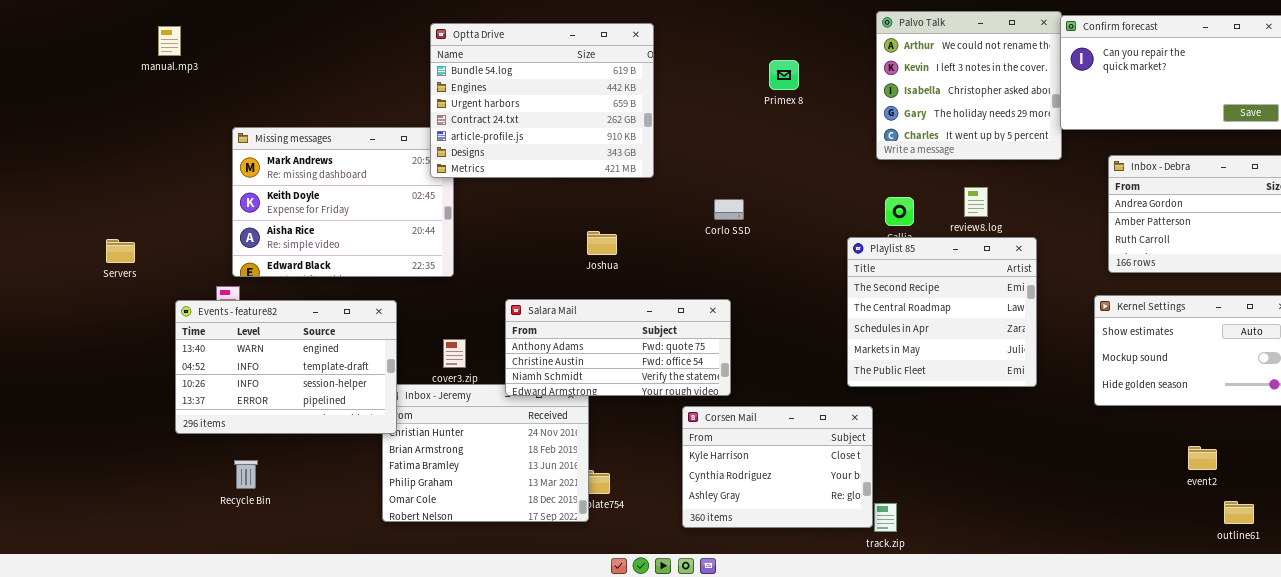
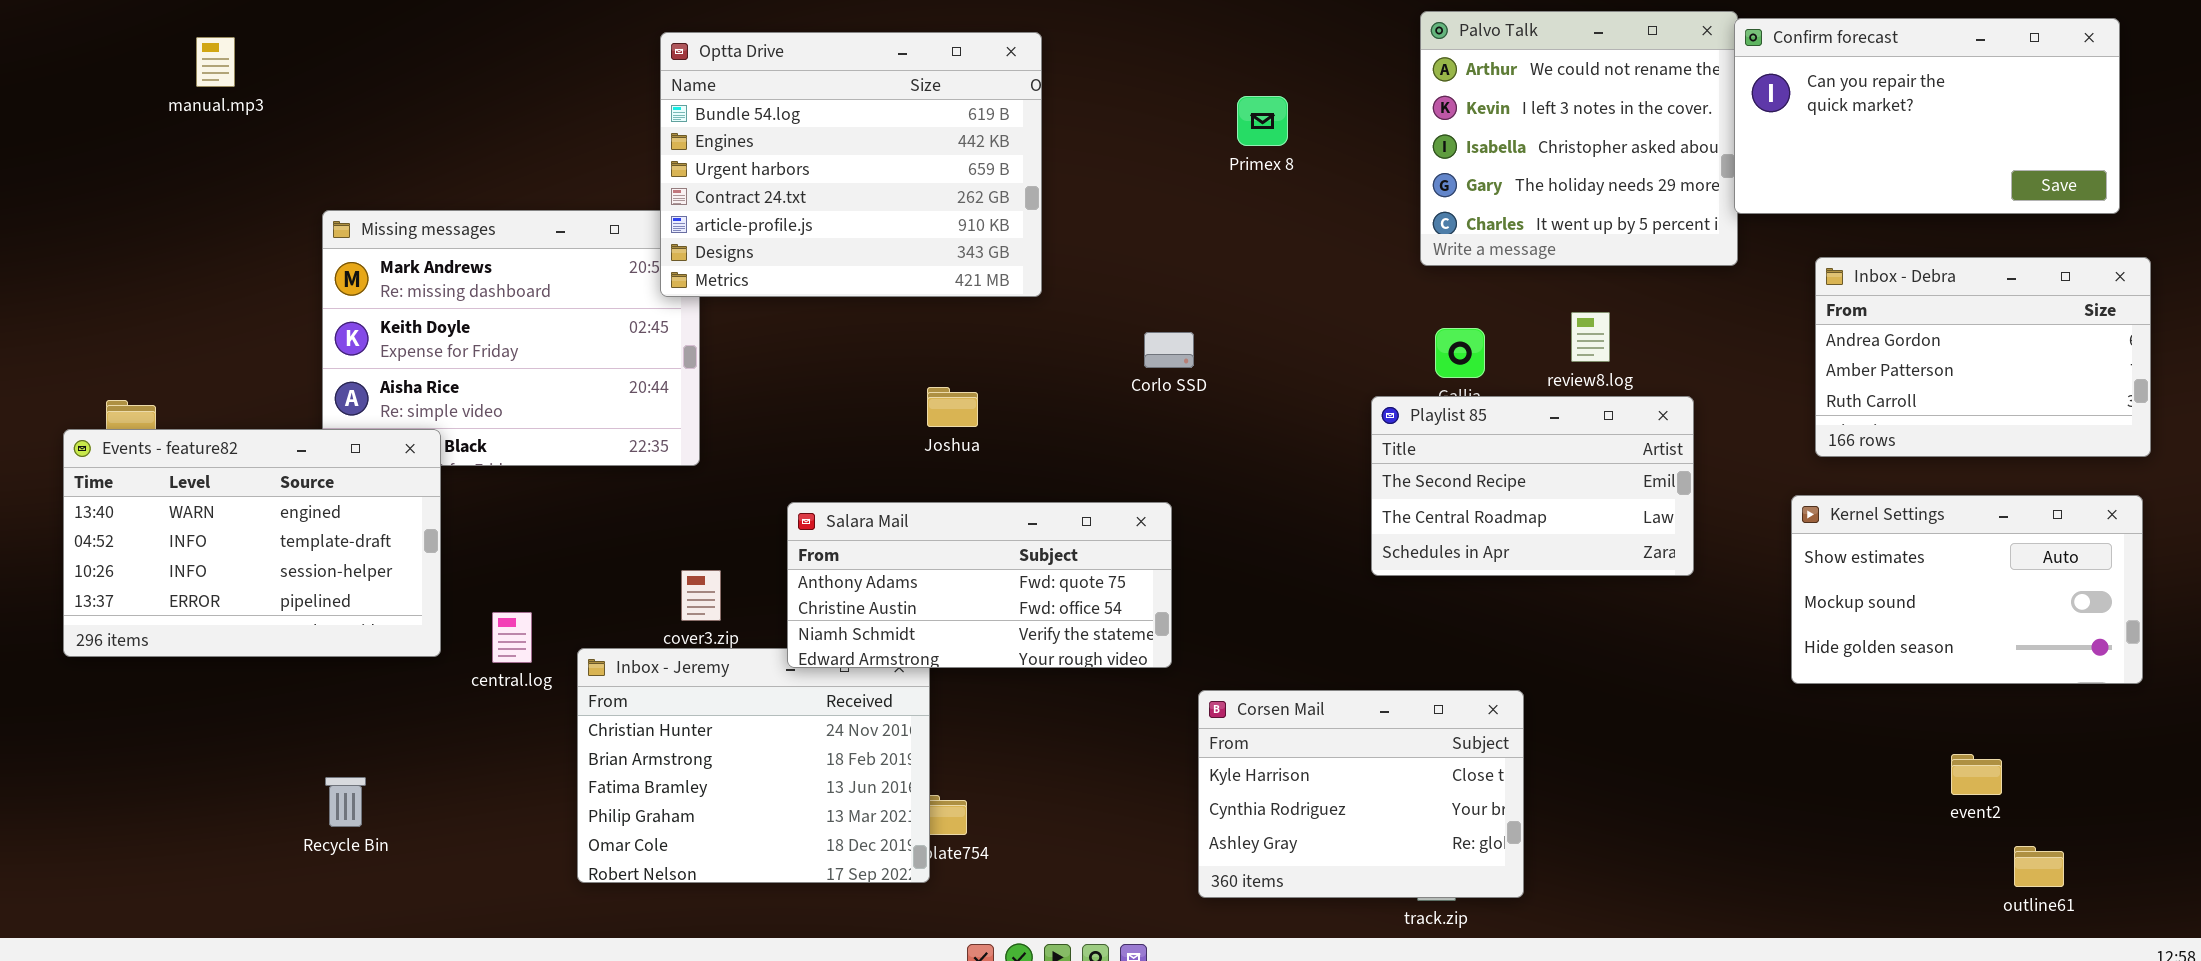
Playlist 85: [847,237,1037,387] -> [1371,396,1694,576], resized
Events - feature82: [175,300,397,434] -> [63,429,441,657], moved
Corsen Mail: [682,406,873,528] -> [1198,690,1524,898], moved

